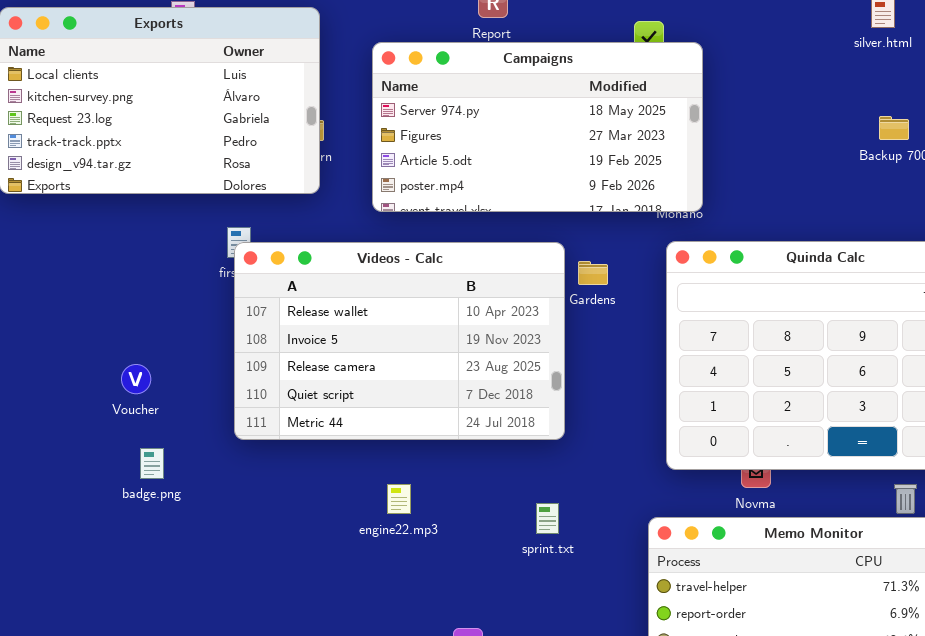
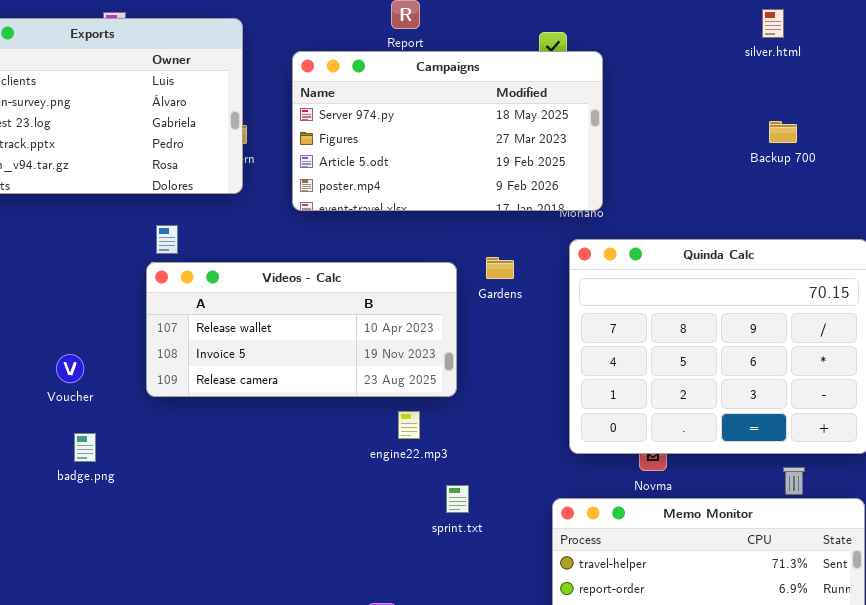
Videos - Calc: [234,242,565,440] -> [146,262,457,397], moved, resized
engine22.mp3: [387,484,411,514] -> [398,411,420,439], moved

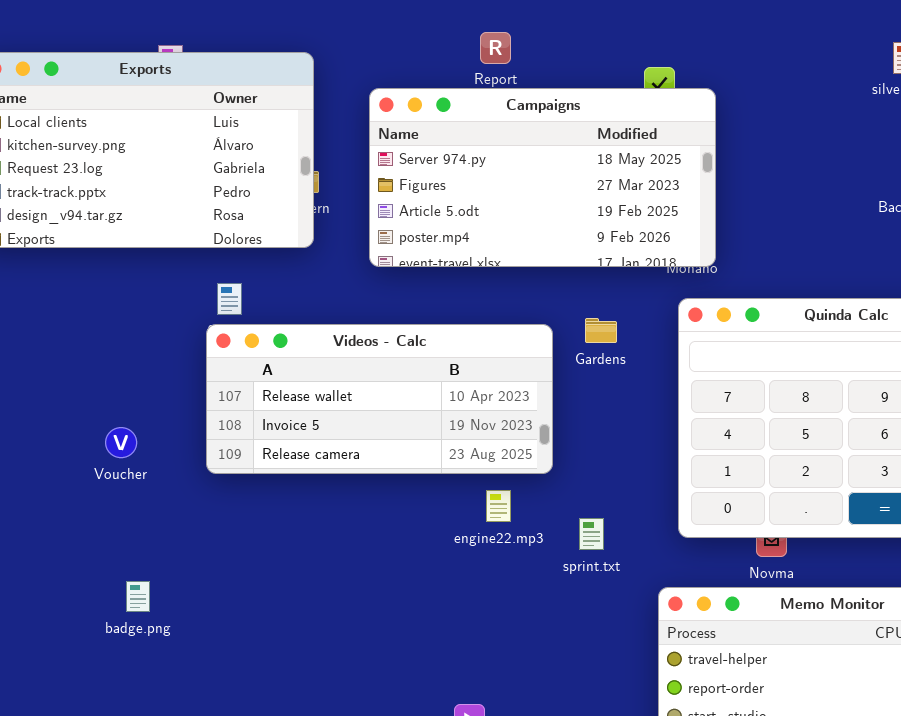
badge.png: [74,433,96,462] -> [126,581,150,612], moved
sprint.txt: [446,485,469,513] -> [579,518,604,550], moved

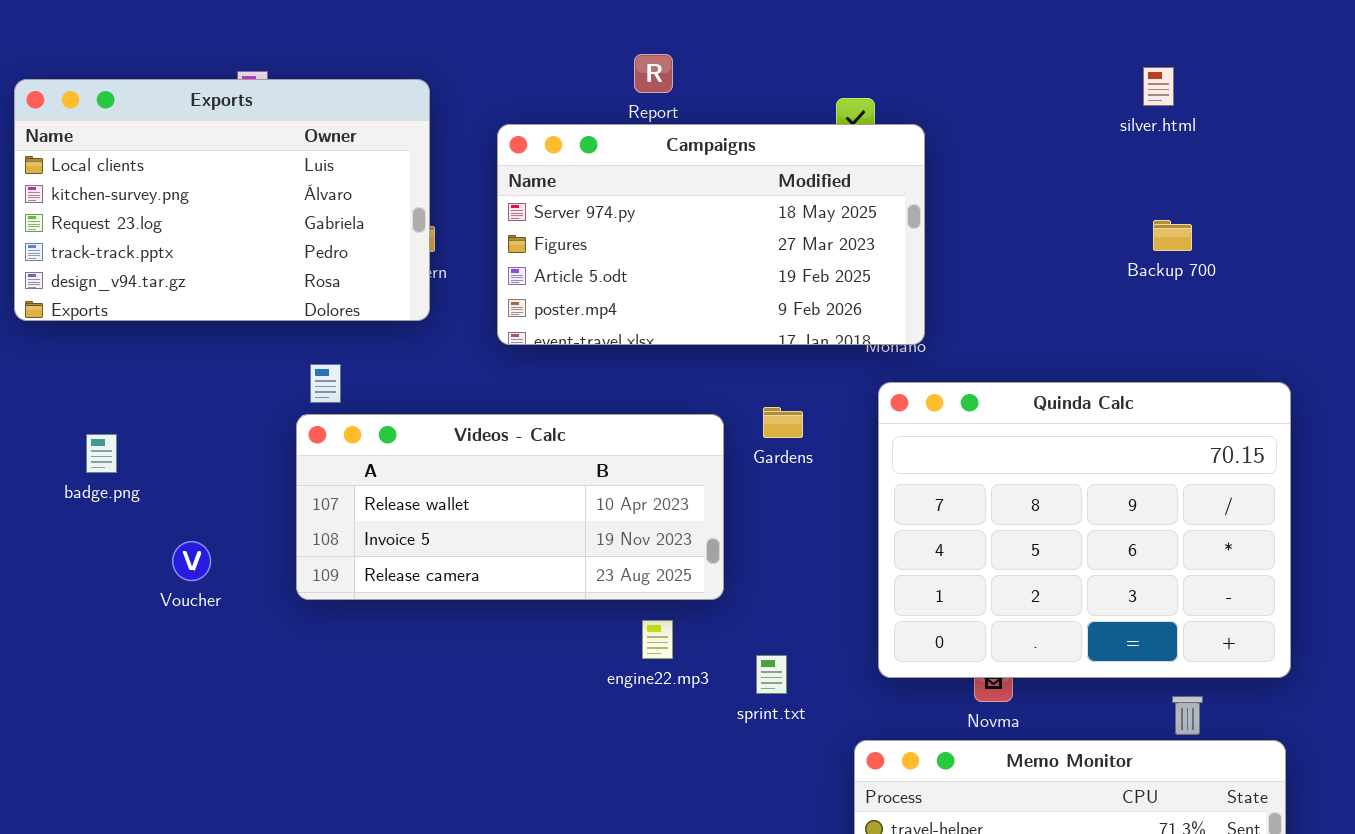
badge.png: [126,581,150,612] -> [86,434,117,473], moved

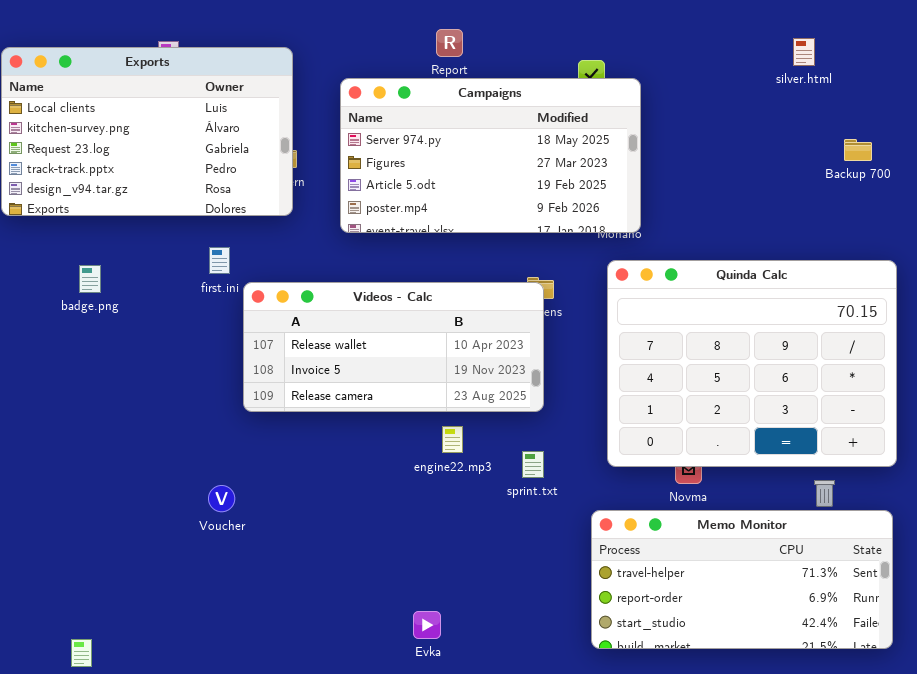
Backup 700: [1153,220,1192,251] -> [844,139,872,161], moved
Videos - Calc: [296,414,724,600] -> [243,282,544,412], moved
badge.png: [86,434,117,473] -> [79,265,101,293], moved
Voucher: [172,541,211,581] -> [208,485,235,512], moved

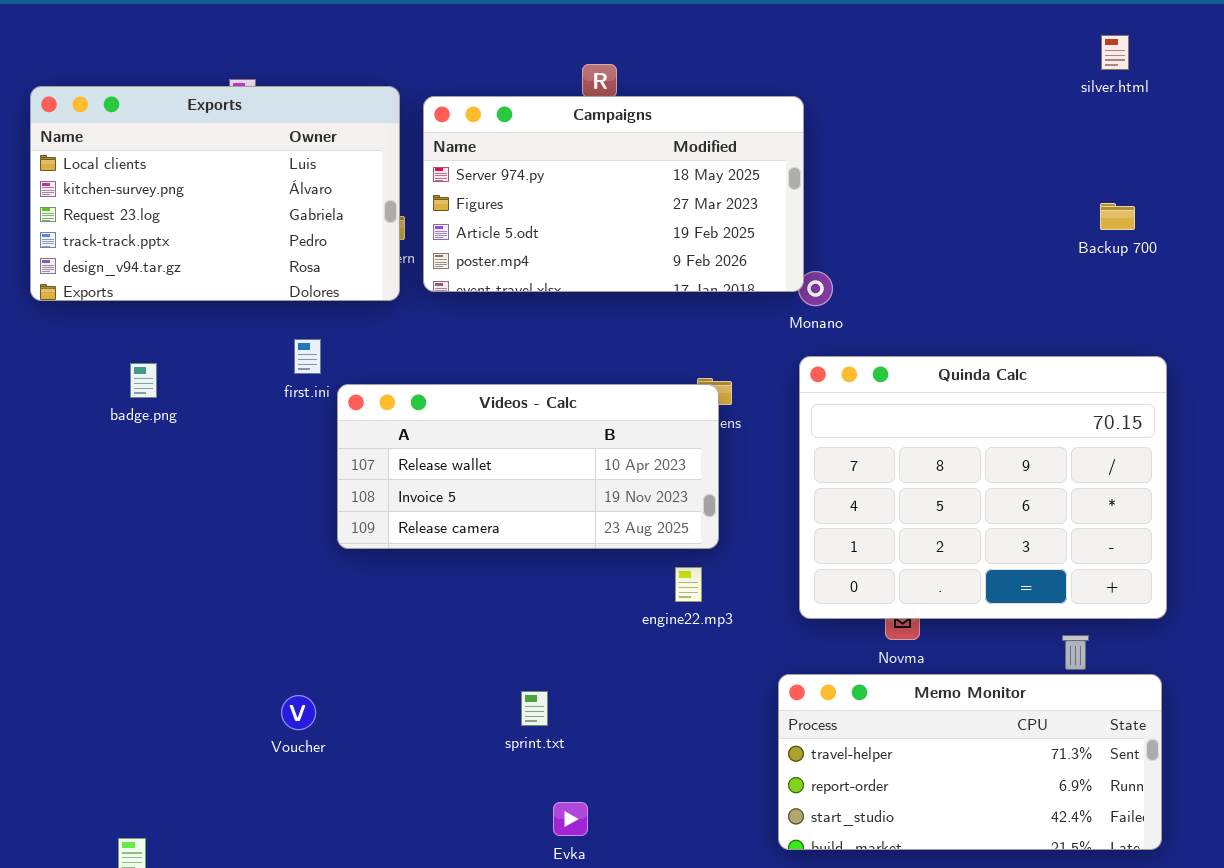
silver.html: [793,38,815,66] -> [1101,35,1129,70], moved
Campaigns: [340,78,641,233] -> [423,96,804,292], moved
engine22.mp3: [442,426,463,453] -> [675,567,702,602], moved
sprint.txt: [522,451,544,478] -> [521,691,548,726], moved
Voucher: [208,485,235,512] -> [281,695,316,730], moved

